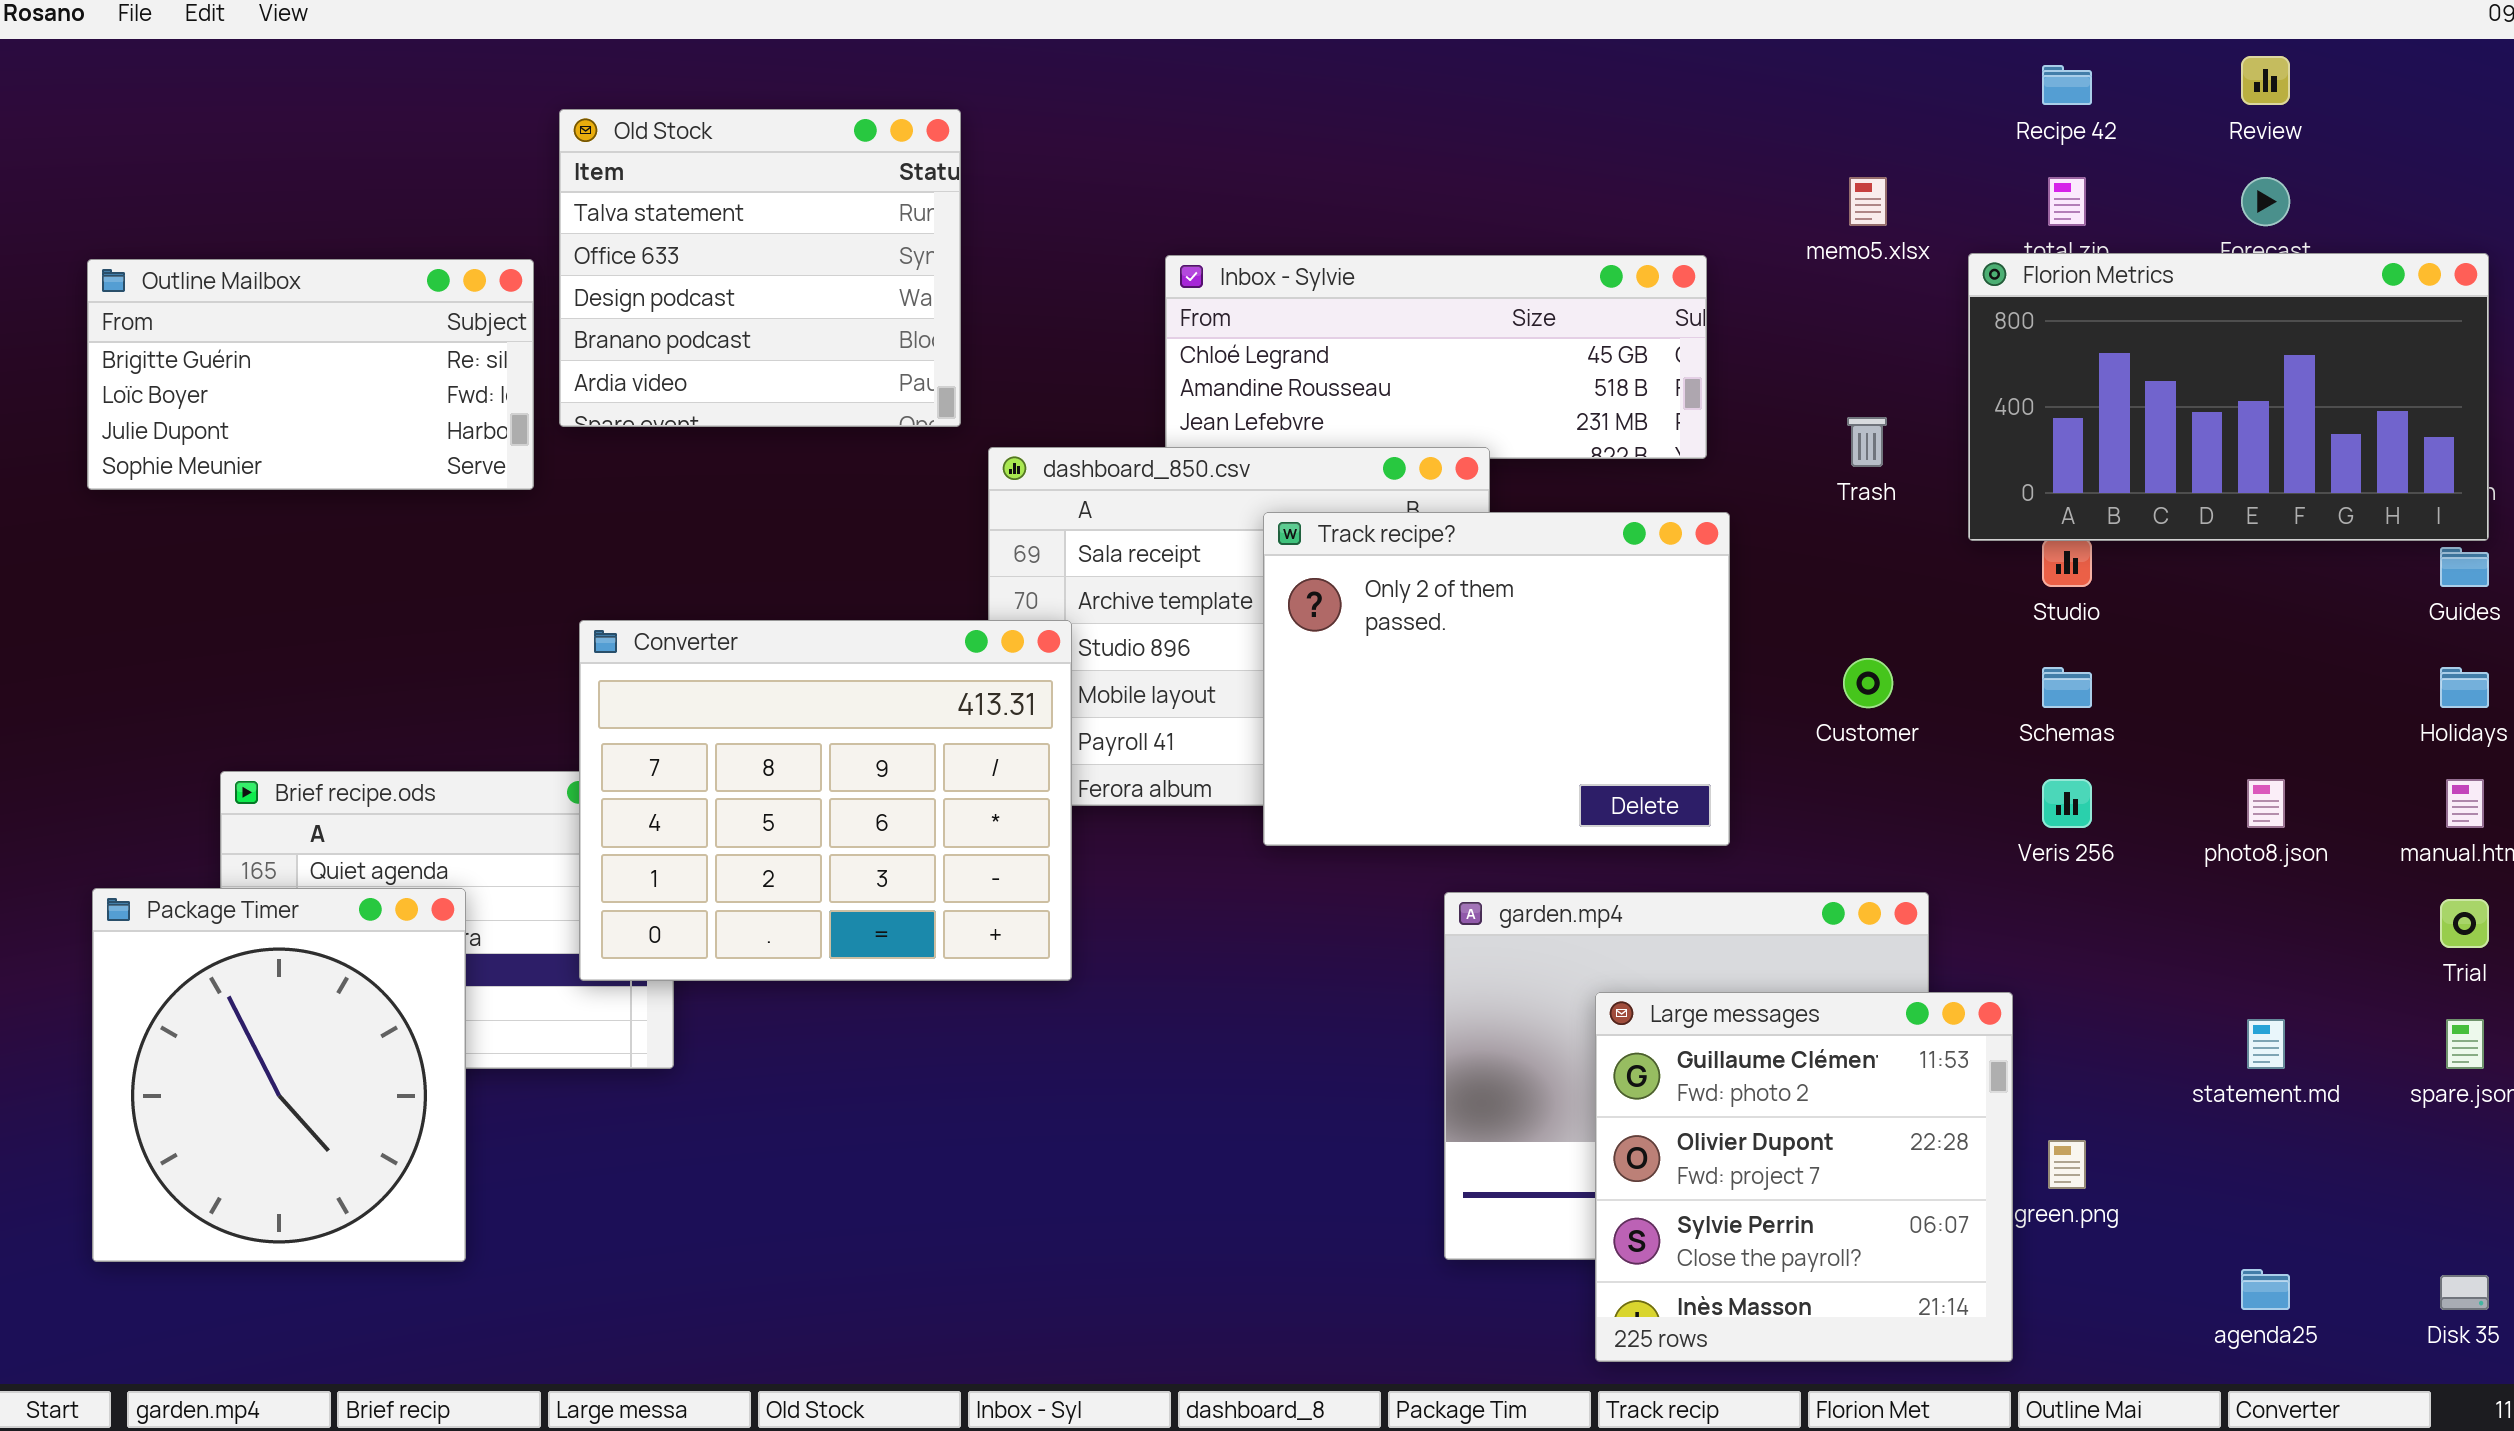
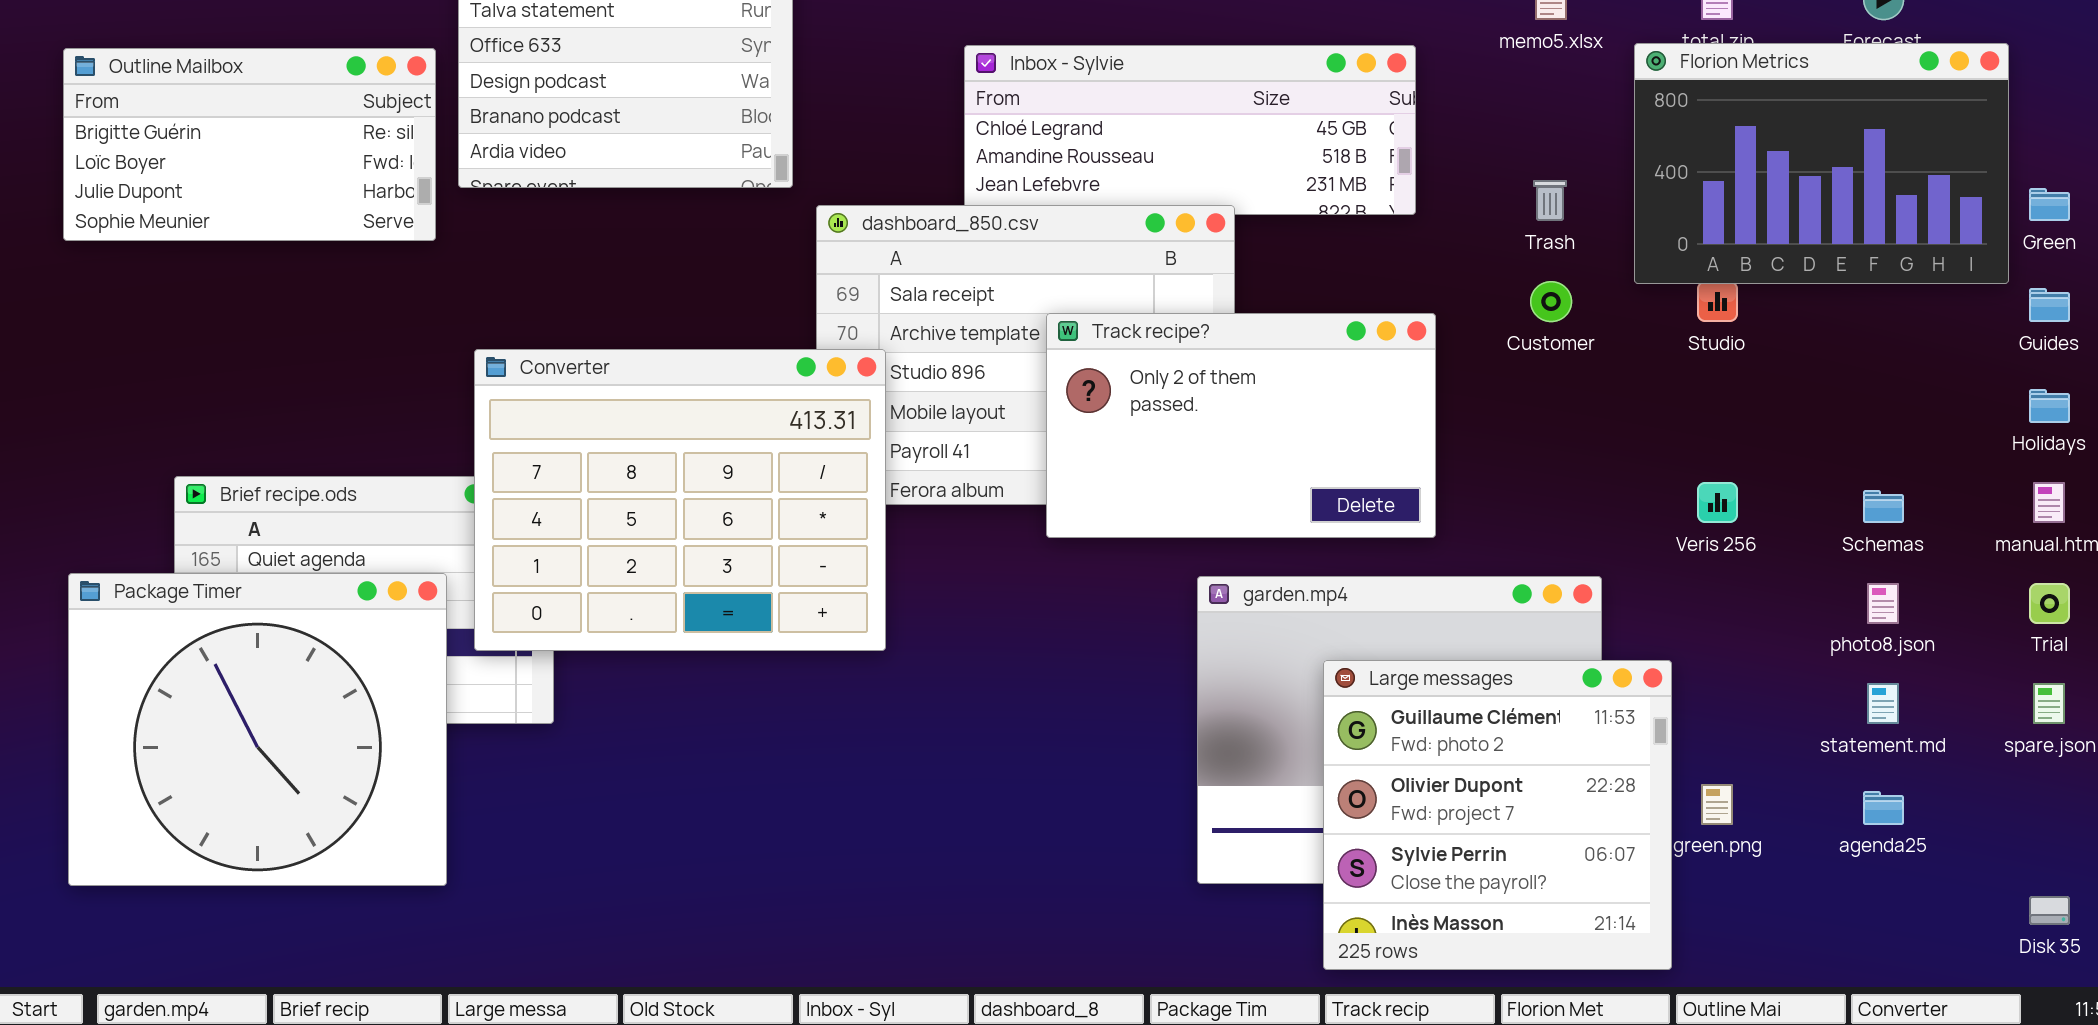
Florion Metrics: [1968,253,2489,541] -> [1634,43,2009,284], resized
Track recipe?: [1263,512,1730,846] -> [1046,313,1436,538], resized
Customer: [1843,658,1893,708] -> [1530,281,1572,322], moved
Schemas: [2042,667,2092,708] -> [1863,490,1904,523], moved
photo8.json: [2247,779,2285,828] -> [1867,583,1899,624], moved
Package Timer: [92,888,466,1262] -> [68,573,447,886], resized
agenda25: [2241,1269,2290,1310] -> [1863,791,1904,825], moved

